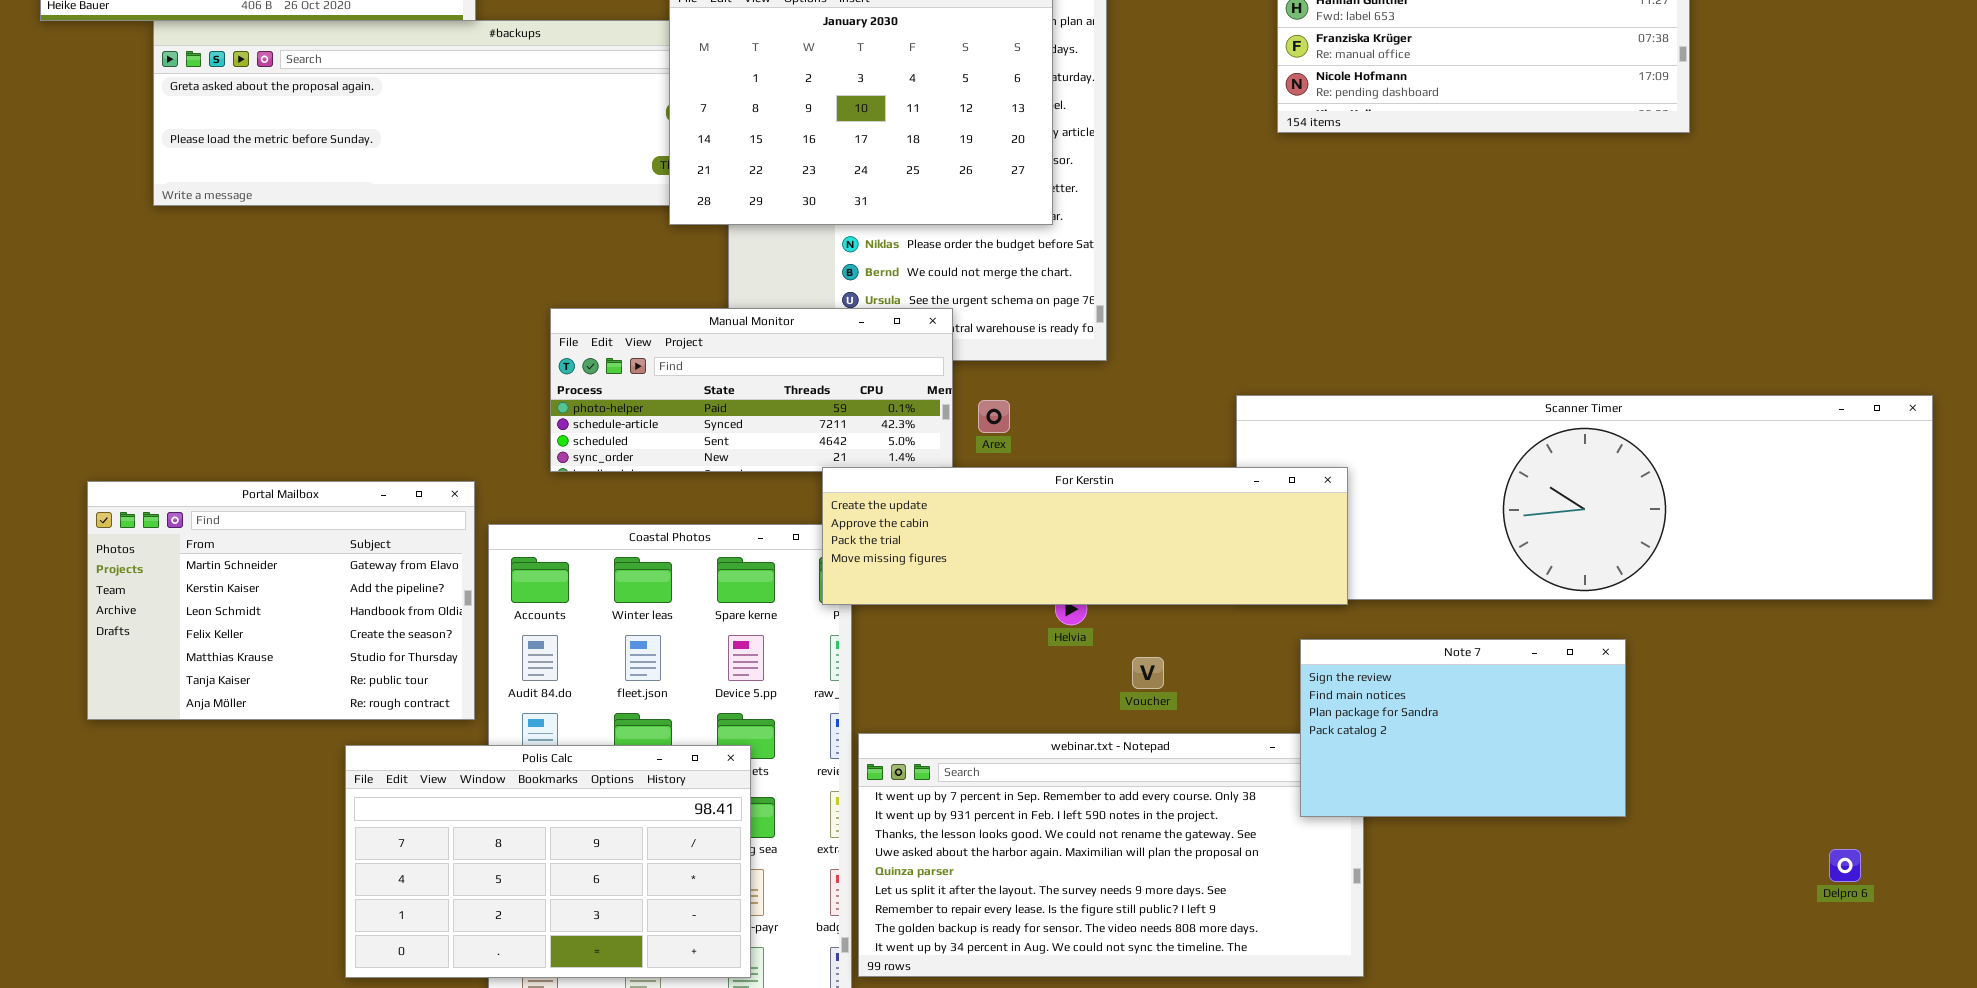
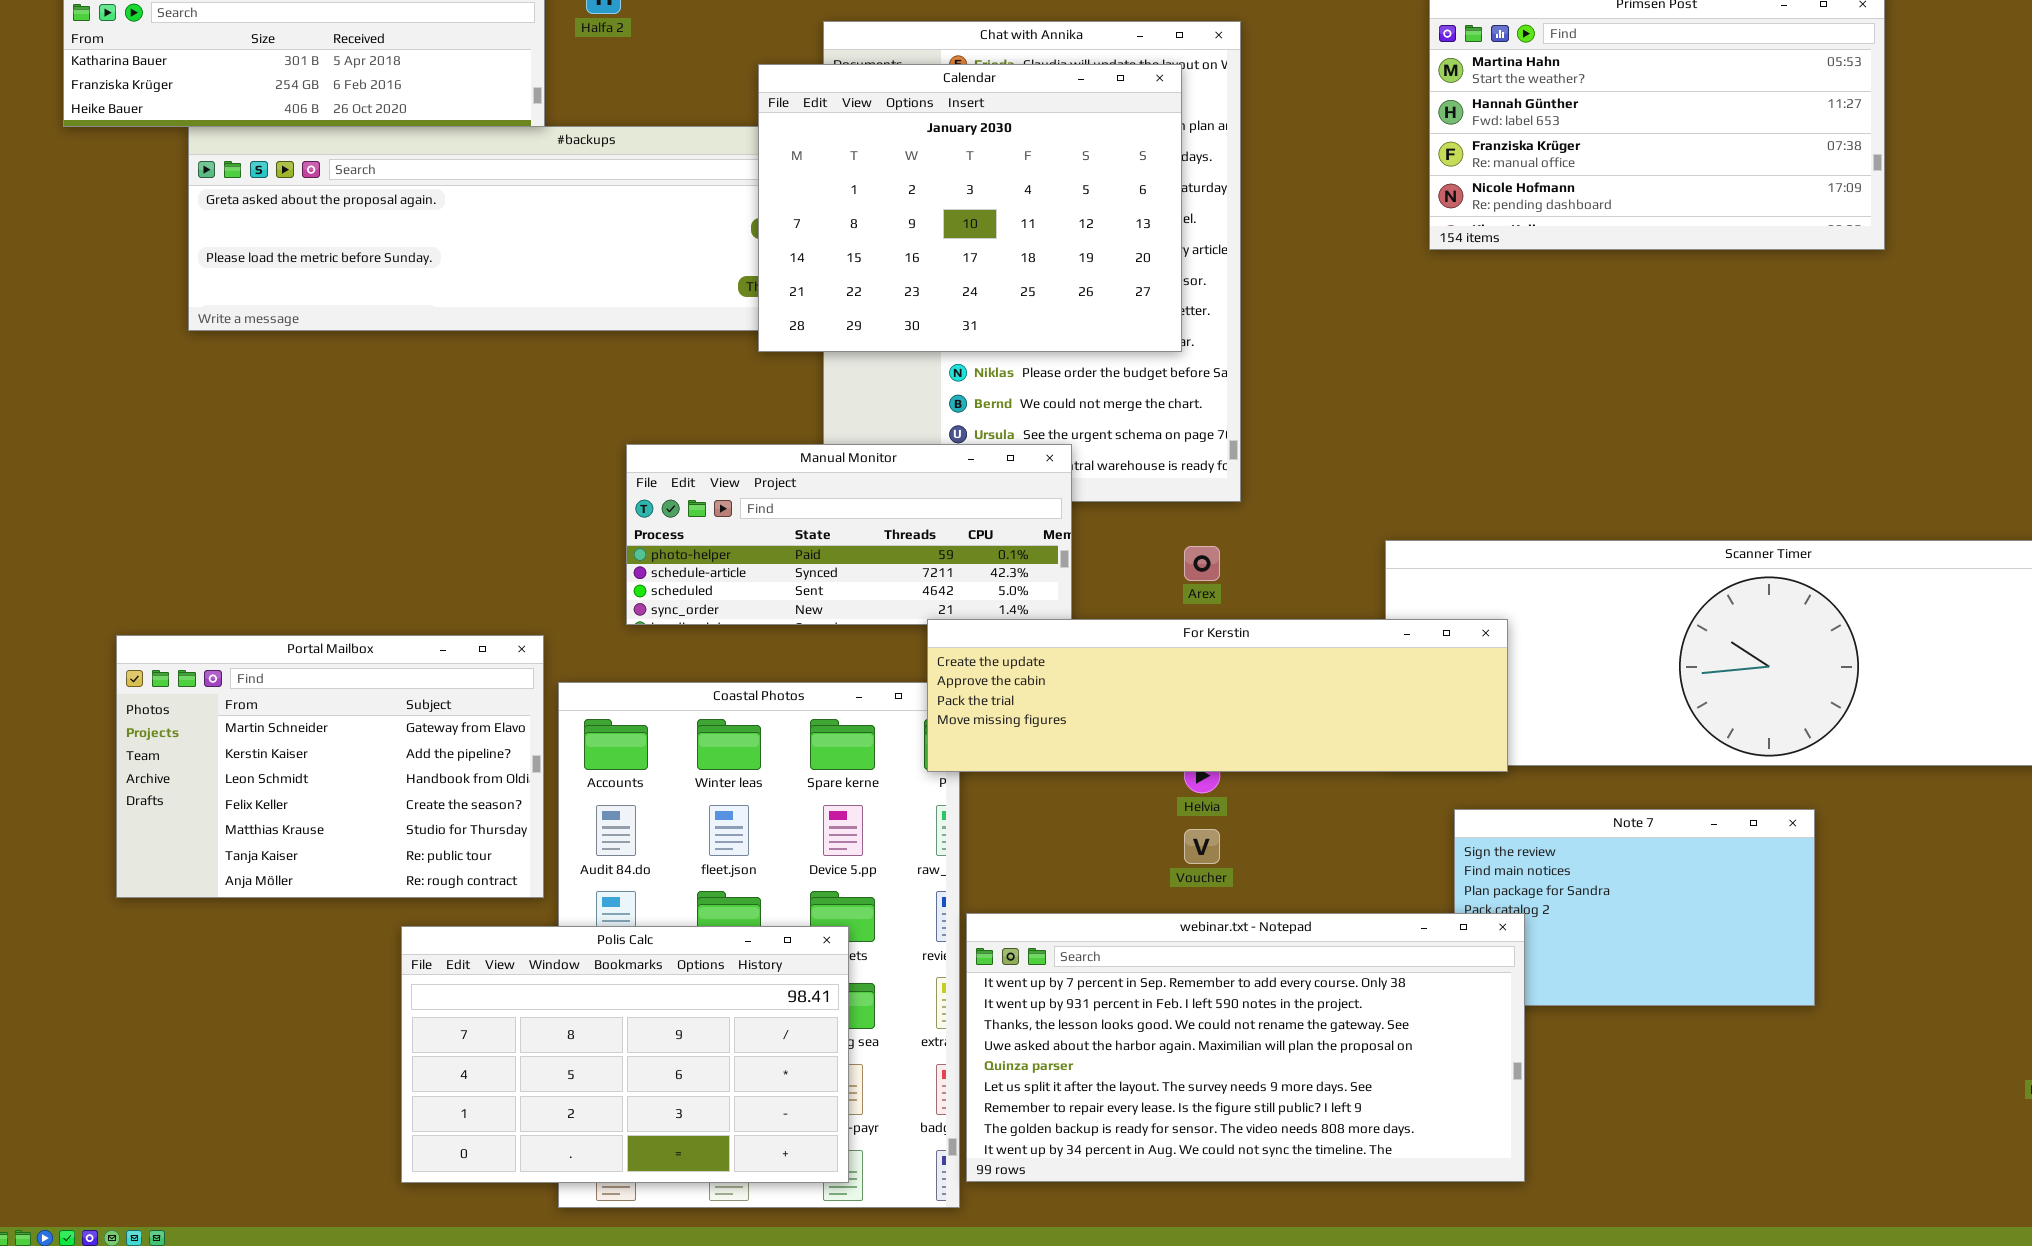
Arex: [978,400,1010,433] -> [1184,546,1220,581], moved
Voucher: [1132,657,1164,689] -> [1184,829,1220,864], moved
webinar.txt - Notepad: [858,733,1364,977] -> [966,913,1525,1182], raised

